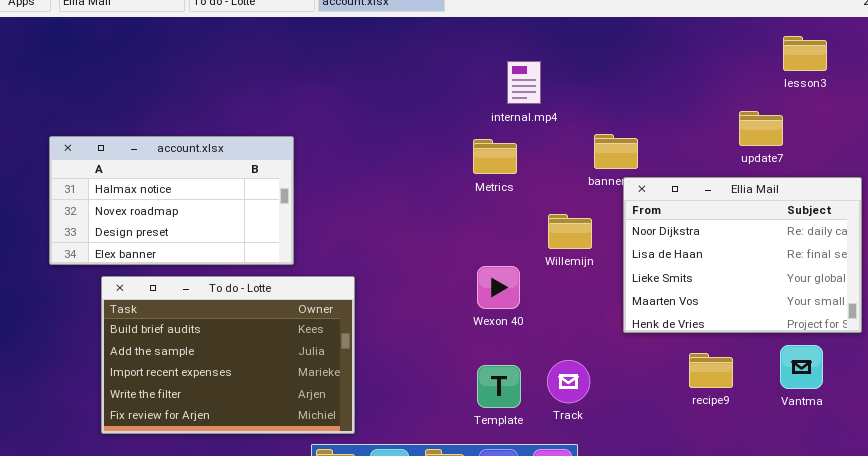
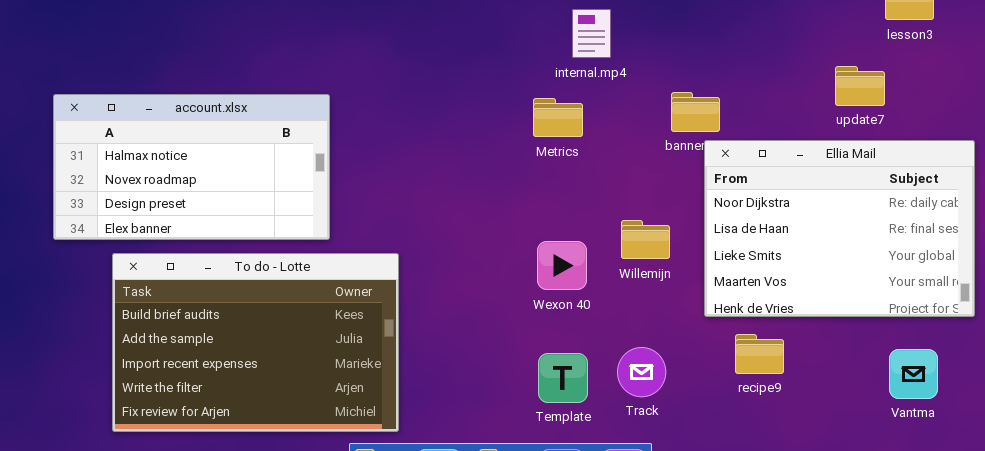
Willemijn: [548,214,592,249] -> [621,220,670,259], moved
Vantma: [780,345,823,389] -> [889,349,938,399], moved
recipe9: [689,353,733,388] -> [735,334,784,374], moved

